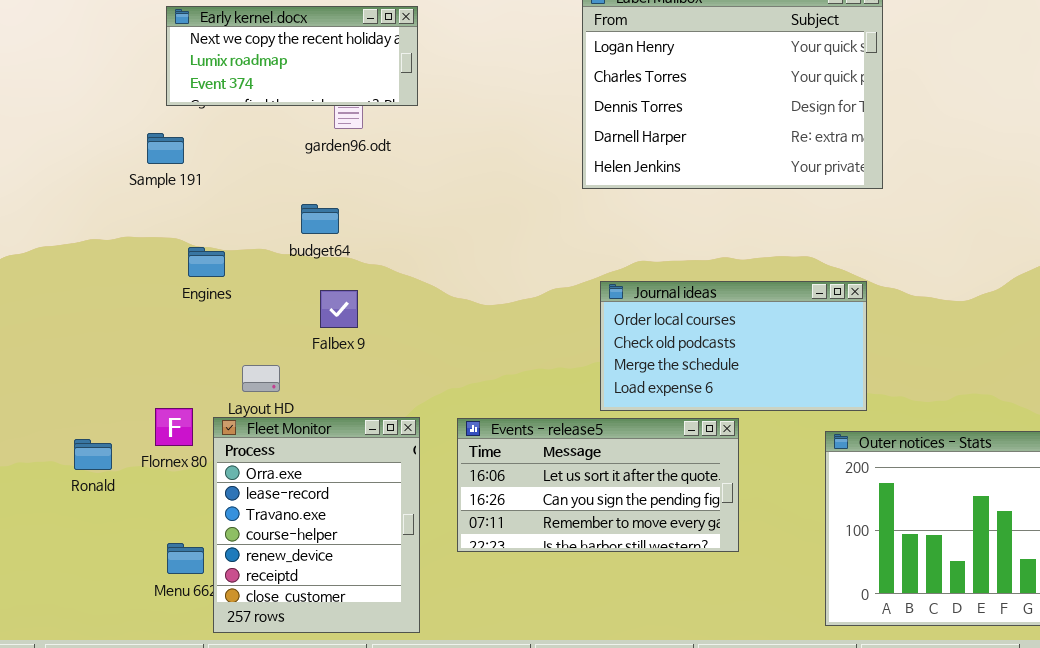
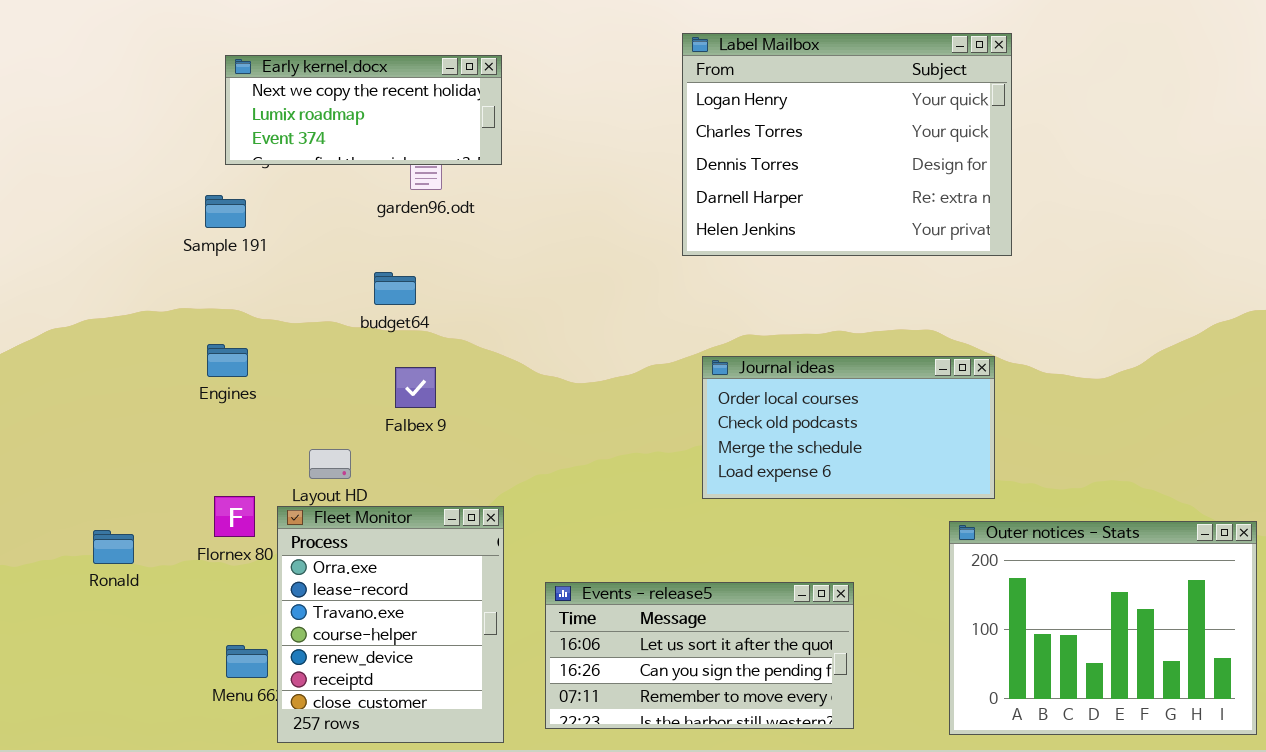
Engines: [188,247,225,277] -> [207,344,248,377], moved
Events - release5: [457,418,739,552] -> [545,582,854,729], moved
Ronald: [74,439,112,470] -> [93,530,134,564], moved

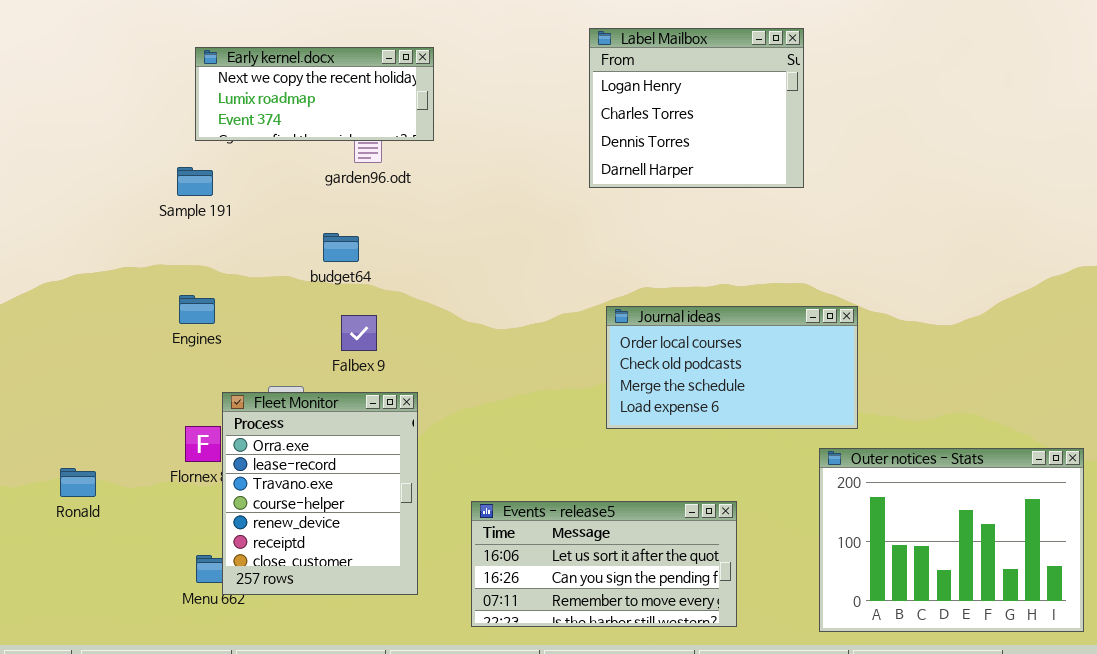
Label Mailbox: [682,33,1012,256] -> [589,28,804,188], resized
Fleet Monitor: [277,506,504,743] -> [222,392,418,595], moved
Ronald: [93,530,134,564] -> [60,468,96,497], moved

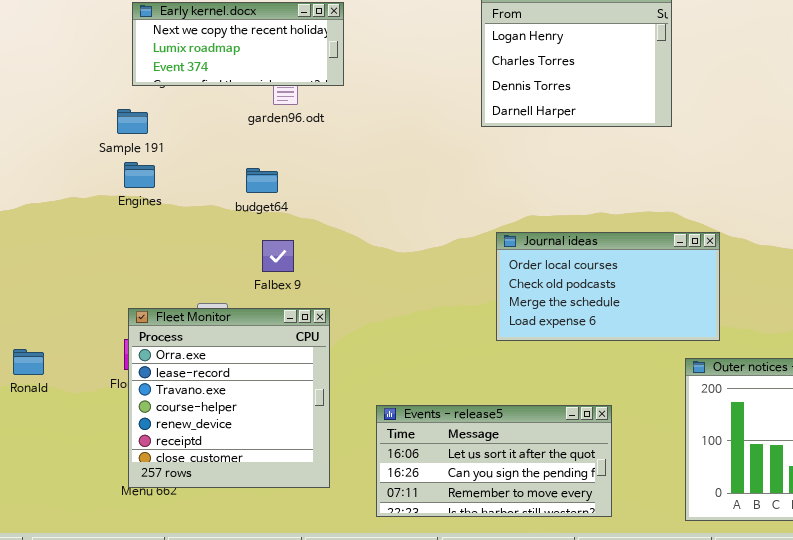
Engines: [179,295,215,324] -> [124,162,155,188], moved
Fleet Monitor: [222,392,418,595] -> [128,308,330,488], resized
Ronald: [60,468,96,497] -> [13,349,44,375], moved

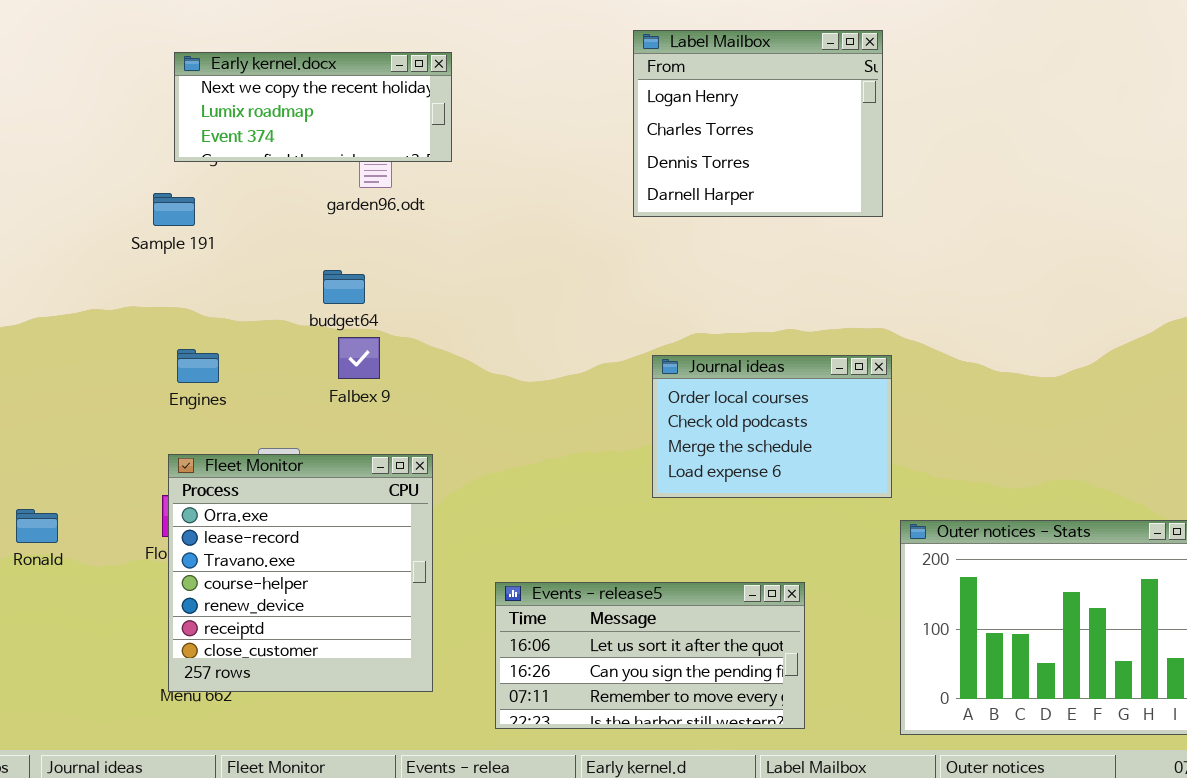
Engines: [124,162,155,188] -> [177,349,219,383], moved
Journal ideas: [496,232,720,341] -> [652,355,892,498], resized
Falbex 9: [262,240,294,272] -> [338,337,380,379], moved

